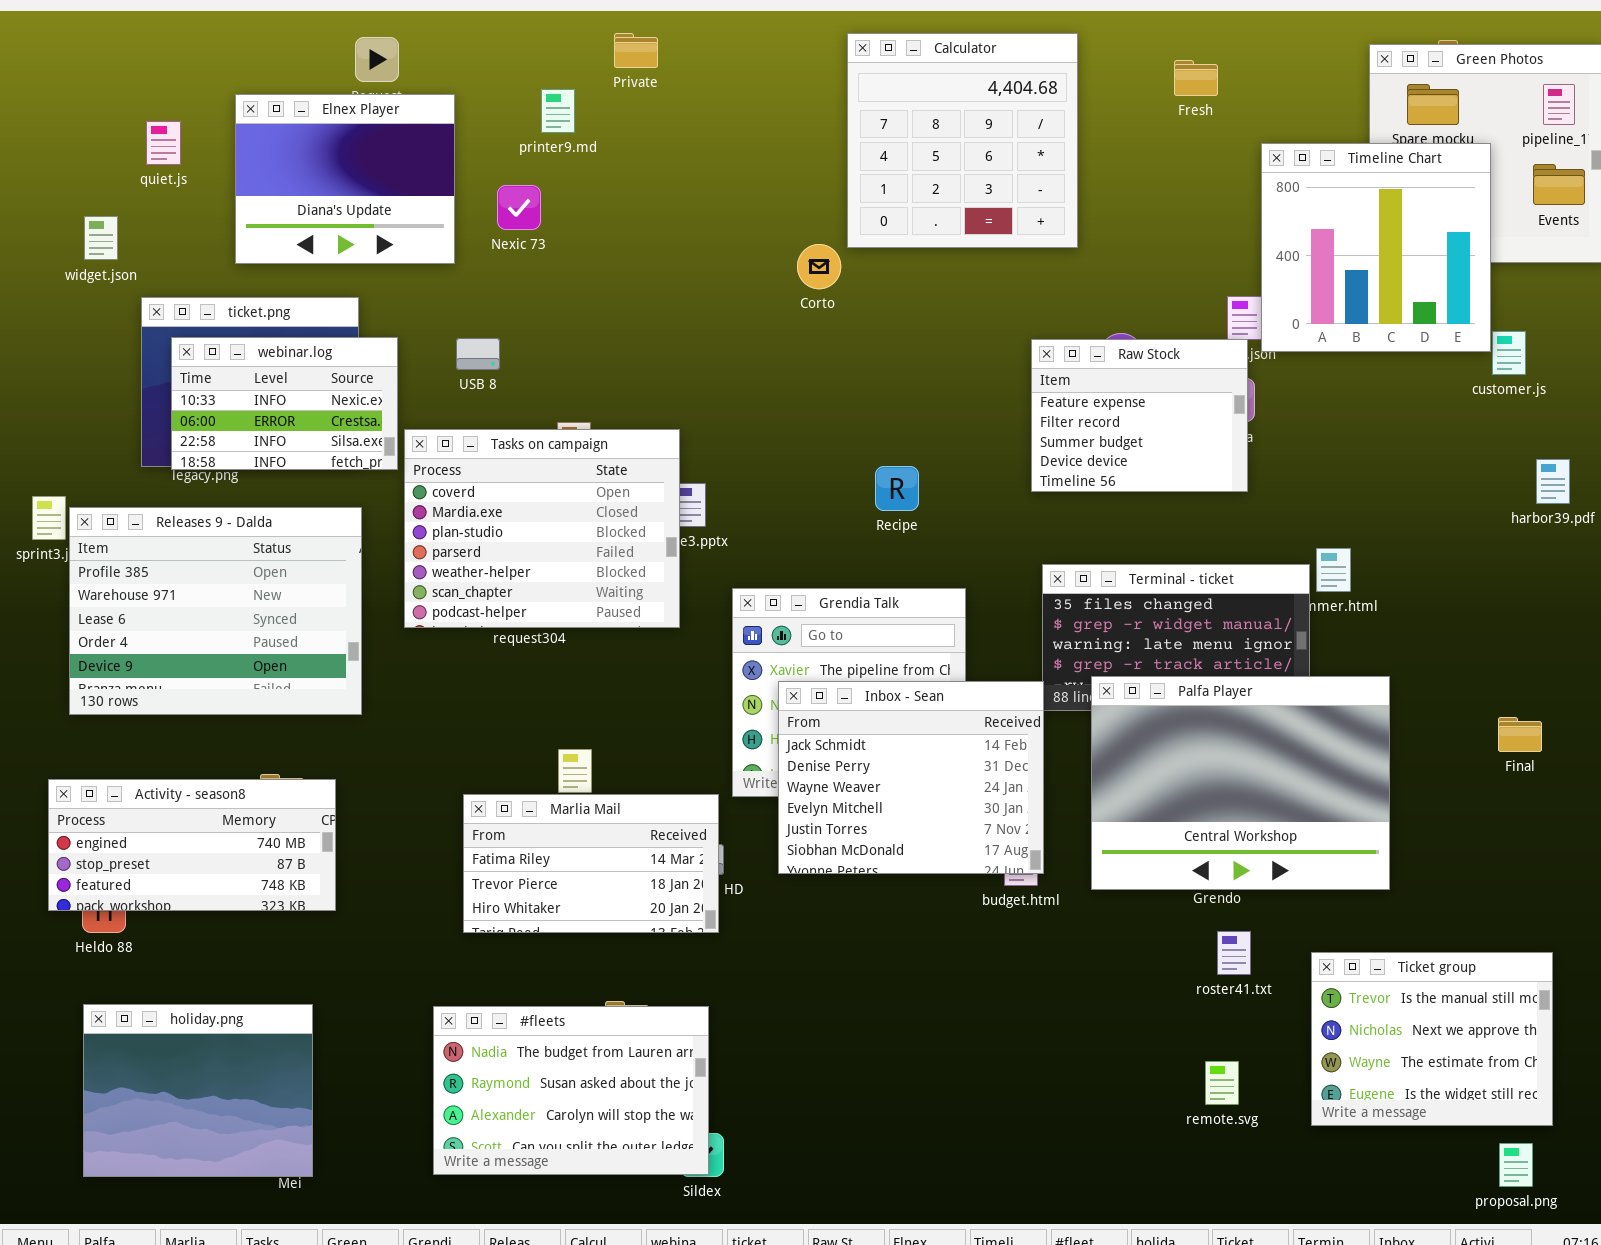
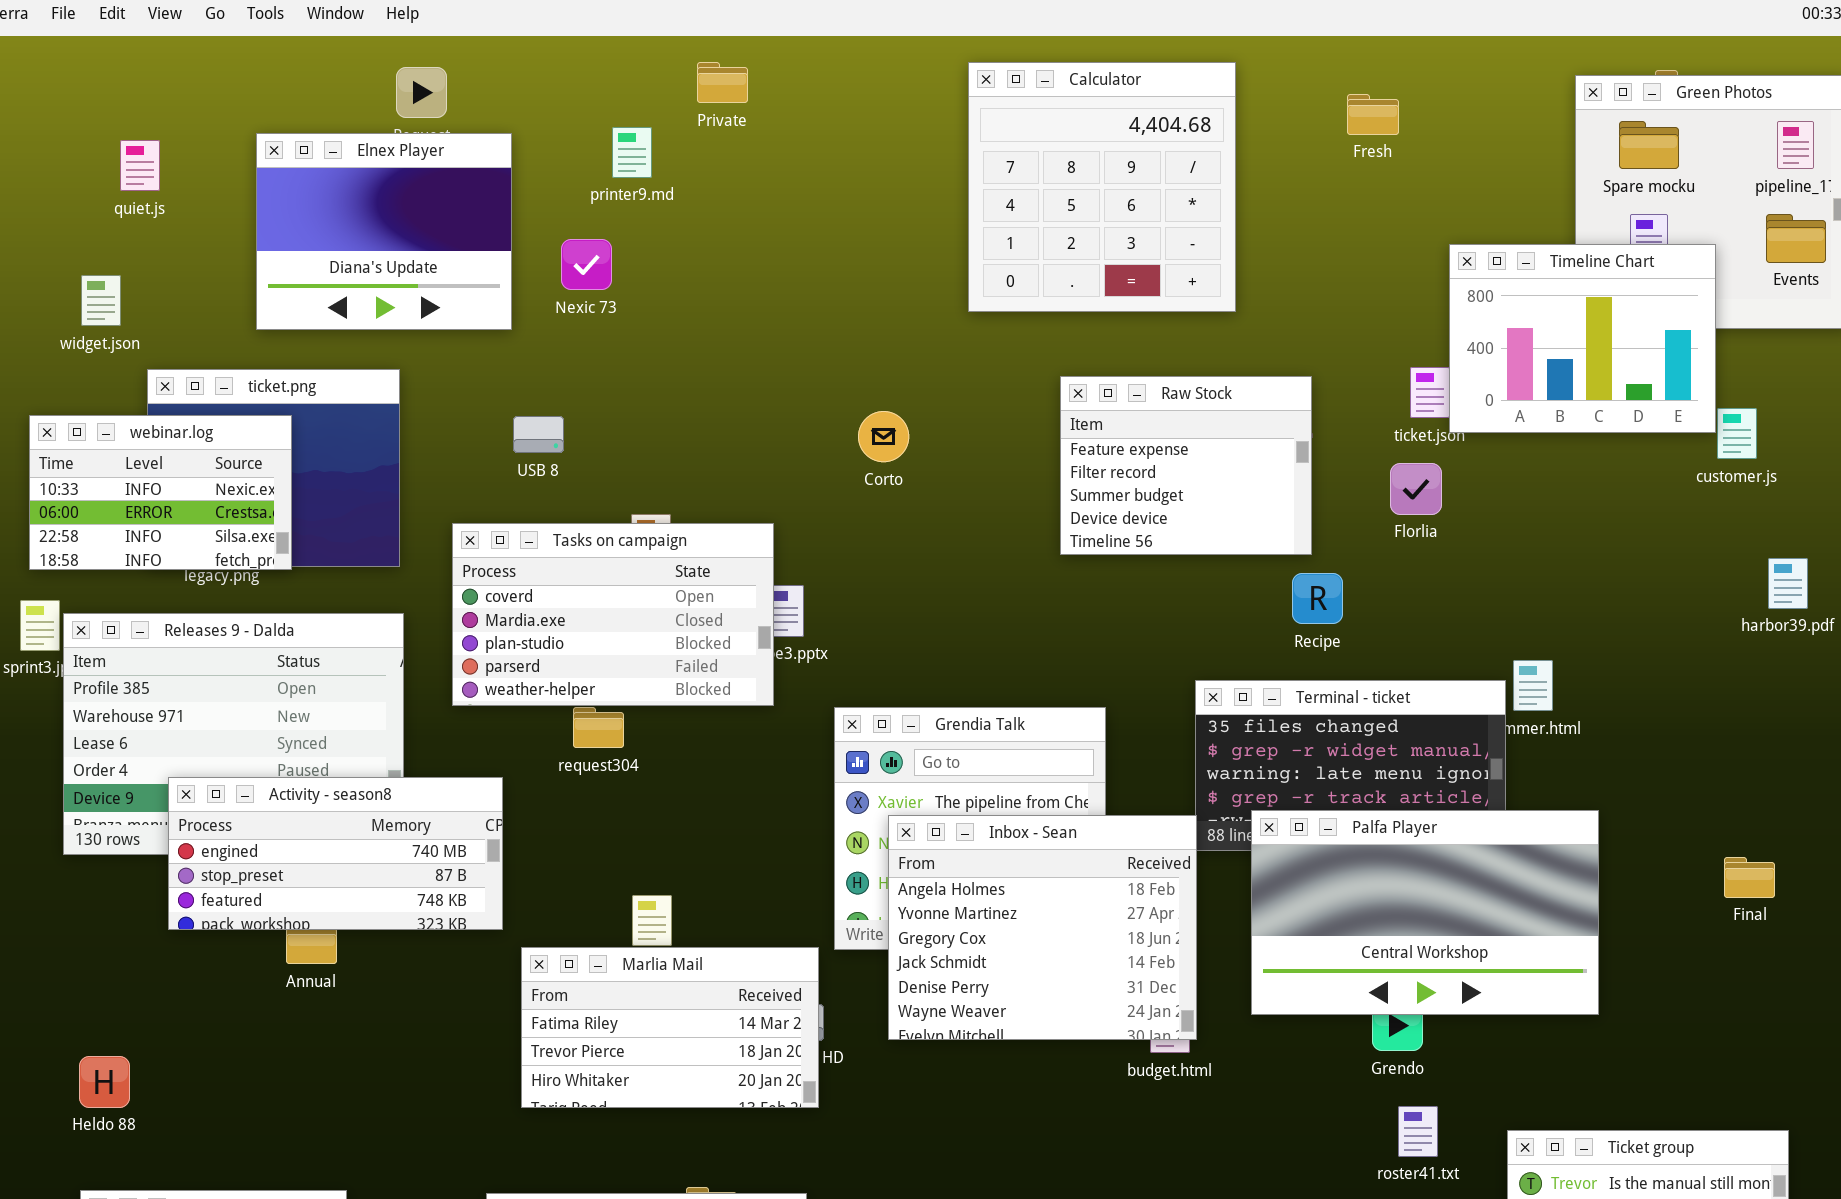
quiet.js: [146,121,181,165] -> [120,140,160,191], moved
Timeline Chart: [1261,143,1491,352] -> [1449,244,1716,433], resized
Corto: [797,244,841,289] -> [858,411,909,462], moved
webinar.log: [171,337,398,470] -> [29,415,292,570], moved
Raw Stock: [1031,339,1248,492] -> [1060,376,1312,555], moved
Tasks on campaign: [404,429,680,628] -> [452,523,774,706], resized
Recipe: [875,466,919,511] -> [1292,573,1343,624], moved
Palfa Player: [1091,676,1390,890] -> [1251,810,1599,1015], resized
Inbox - Sean: [778,681,1044,874] -> [888,815,1197,1040], scrolled up 3 rows
Activity - season8: [48,779,336,911] -> [168,777,503,930], moved

